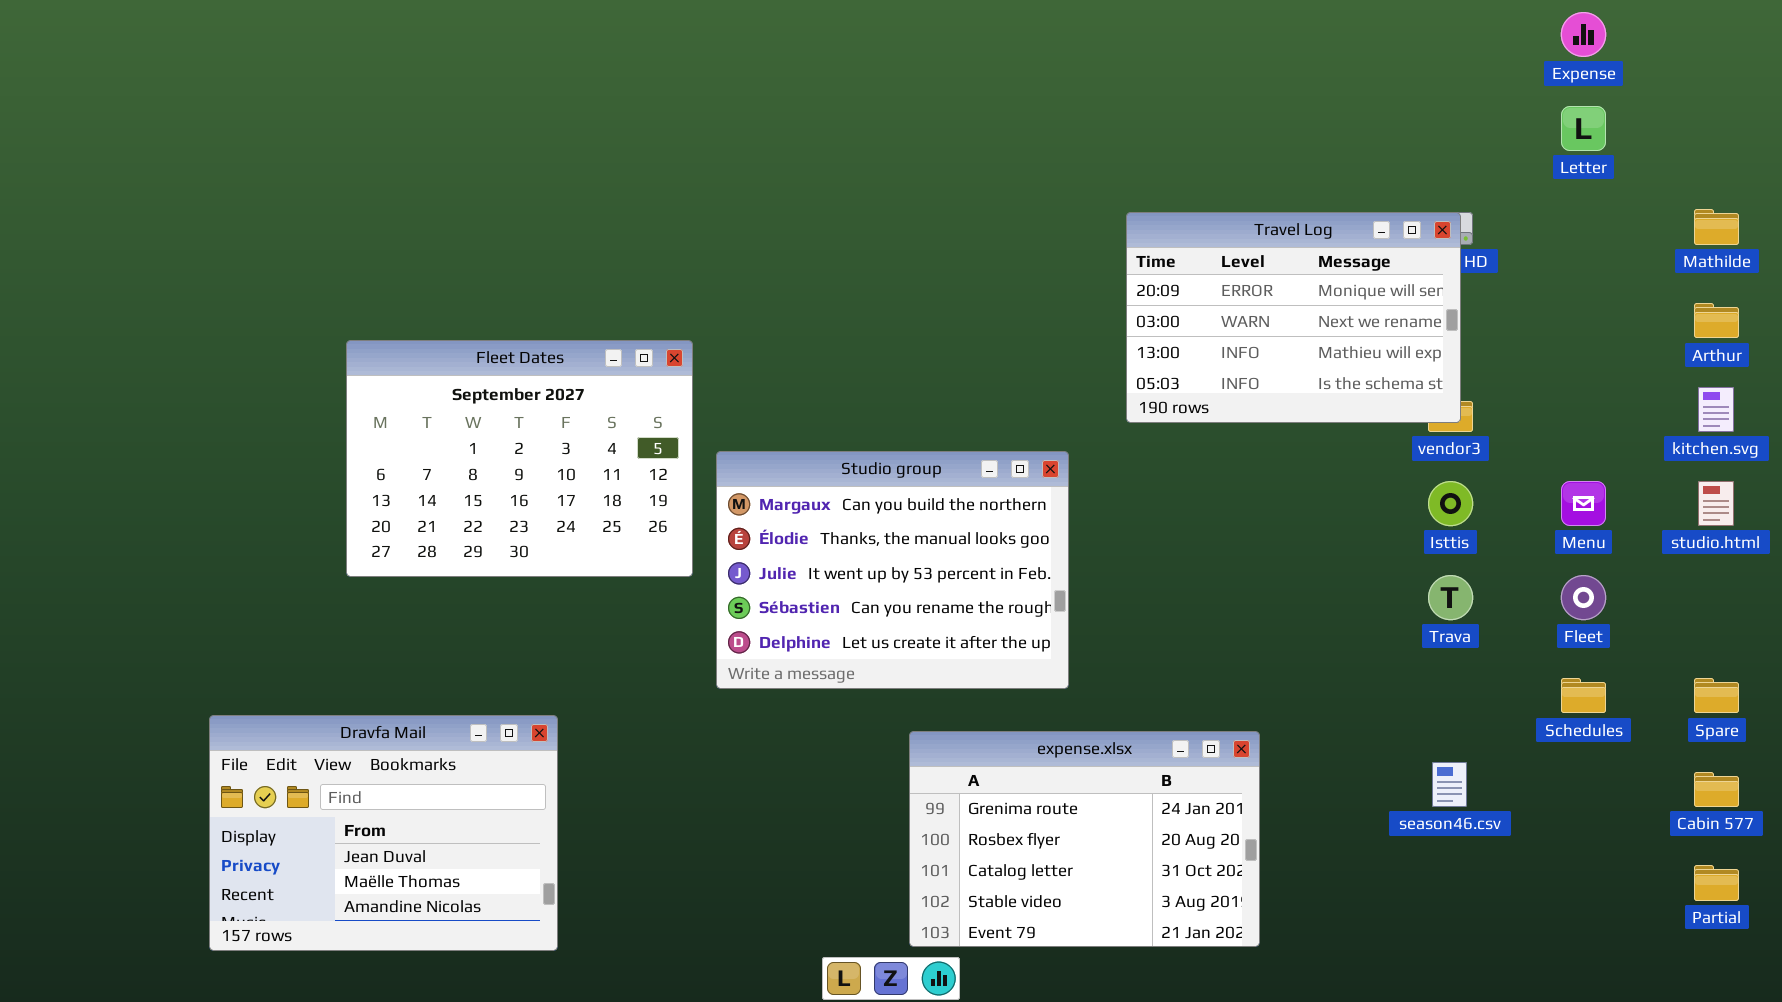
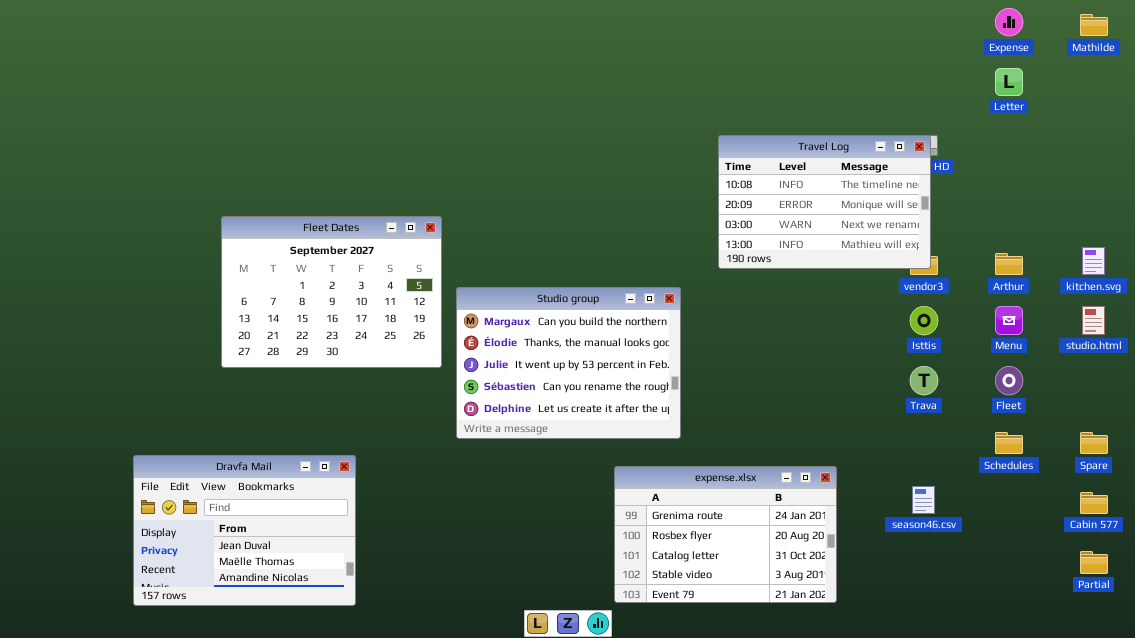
Mathilde: [1694,209,1739,245] -> [1080,14,1108,36], moved
Travel Log: [1126,212,1461,423] -> [718,135,931,269], scrolled up 1 row
Arthur: [1694,303,1739,338] -> [995,253,1023,275], moved
expense.xlsx: [909,731,1260,947] -> [614,466,837,603], moved

